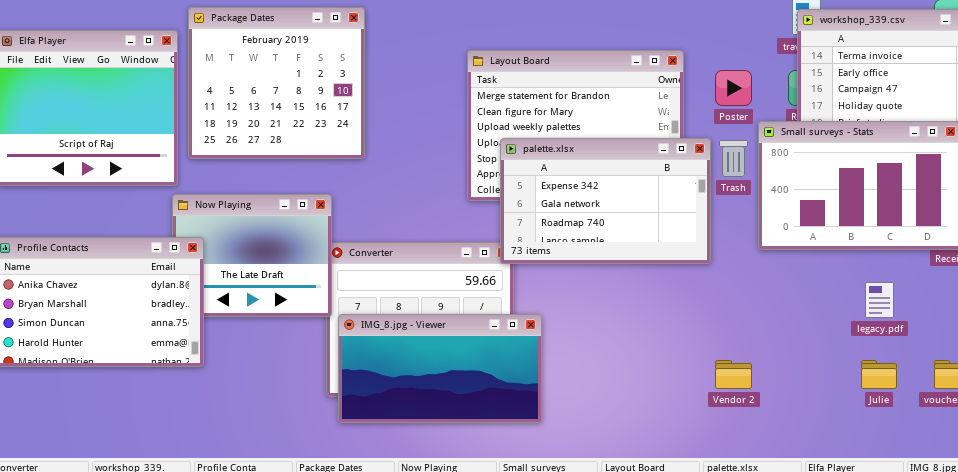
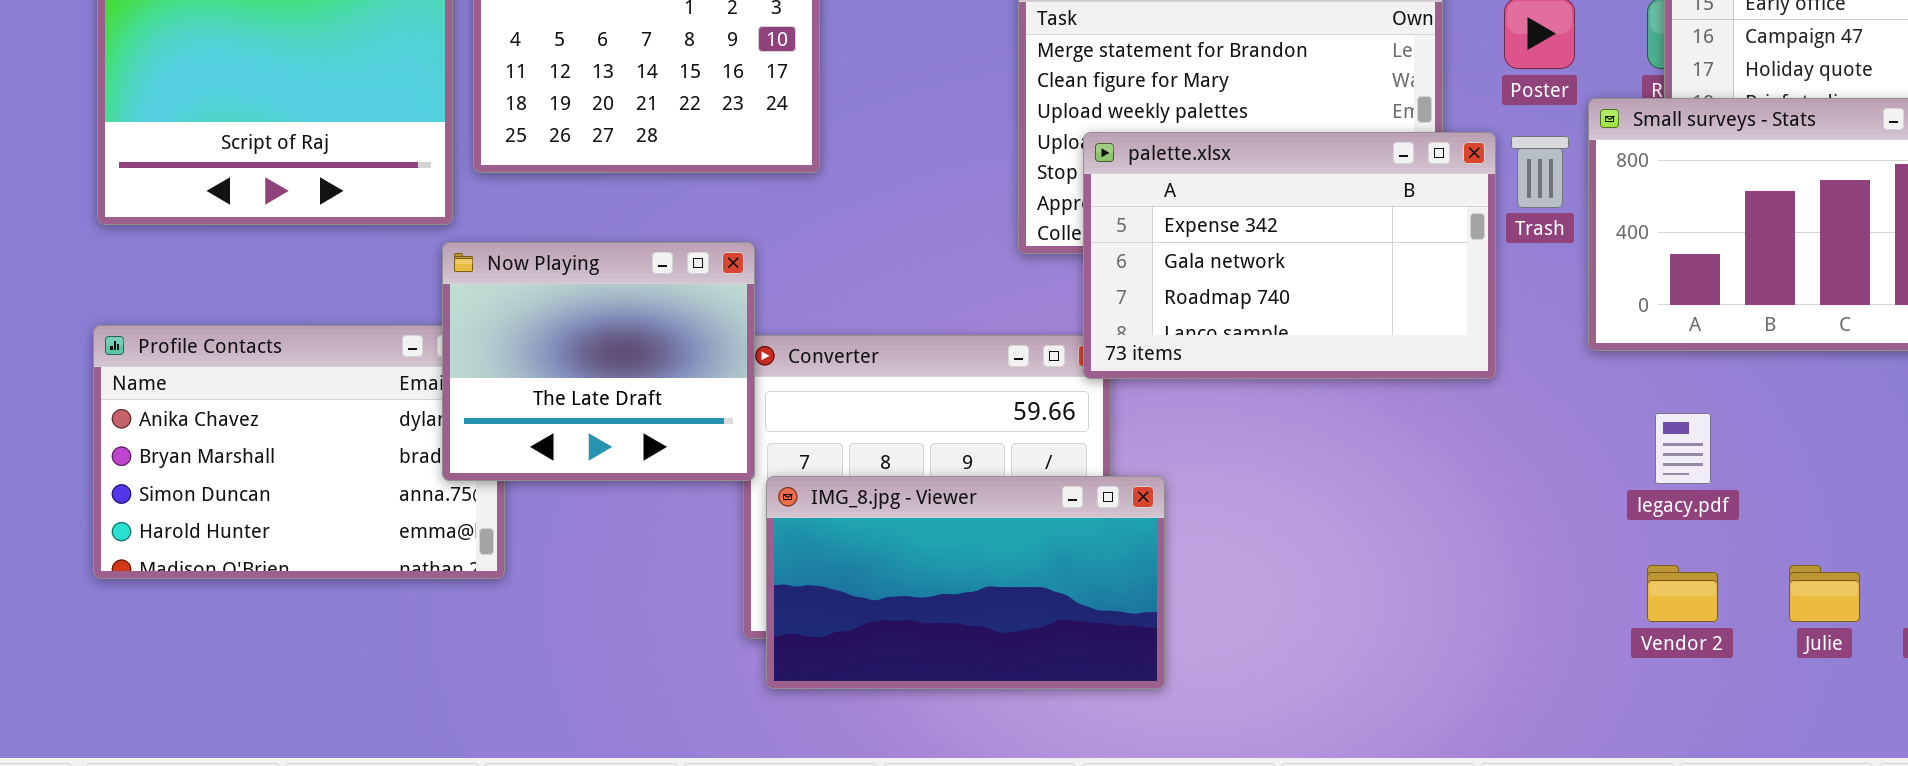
Now Playing: [172,194,332,317] -> [442,242,755,481], raised
legacy.pdf: [865,282,894,318] -> [1655,413,1711,484], moved
Vendor 2: [715,360,752,389] -> [1647,565,1718,622], moved

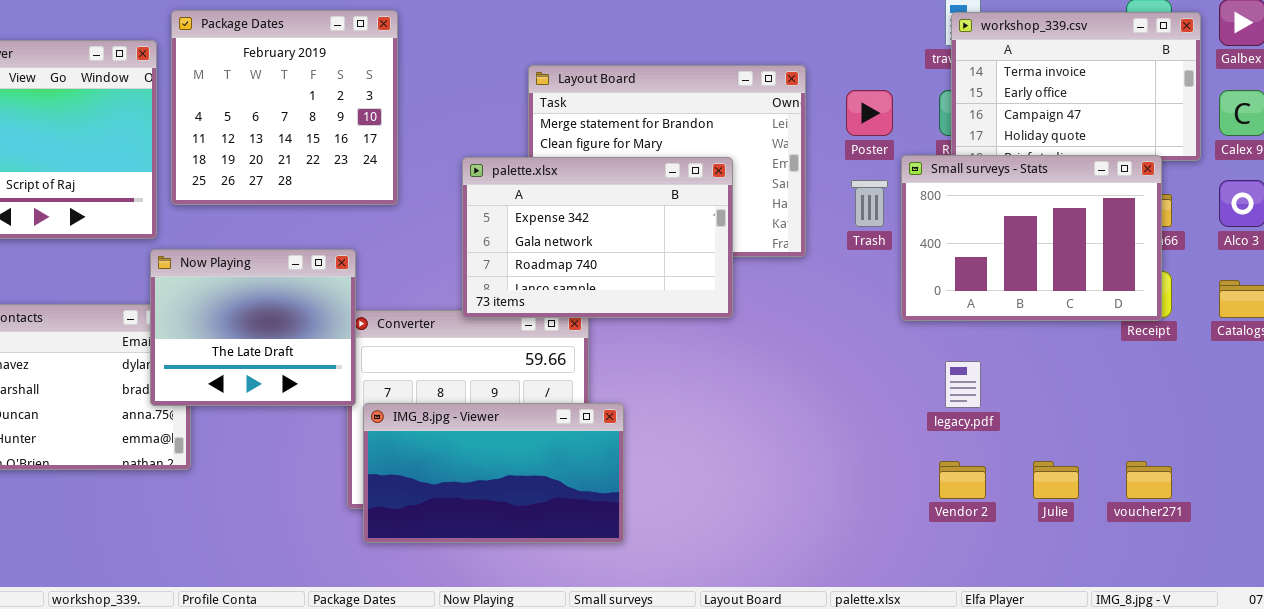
palette.xlsx: [1083,132,1496,379] -> [462,157,733,318], moved

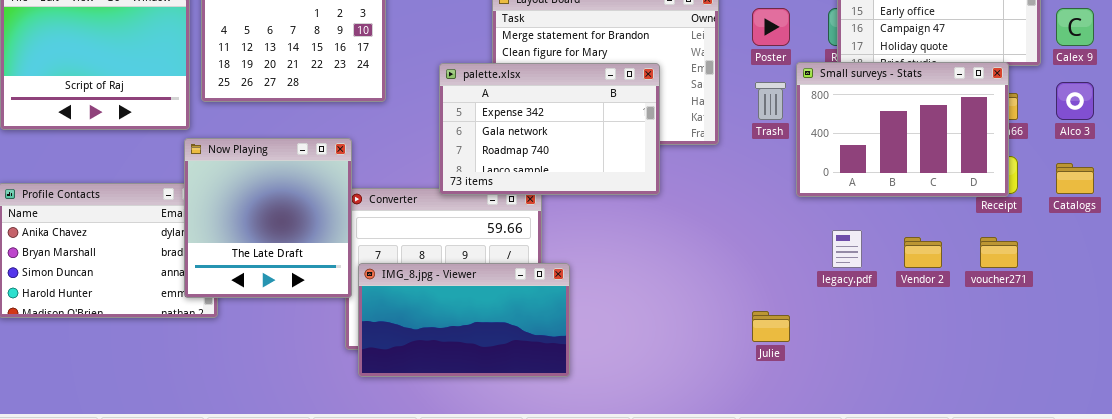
Now Playing: [150,249,356,406] -> [184,138,352,298], resized
Vendor 2: [939,461,986,499] -> [904,237,942,268], moved
Julie: [1033,461,1079,499] -> [752,311,790,342], moved
voucher271: [1126,461,1172,499] -> [980,237,1018,268], moved

